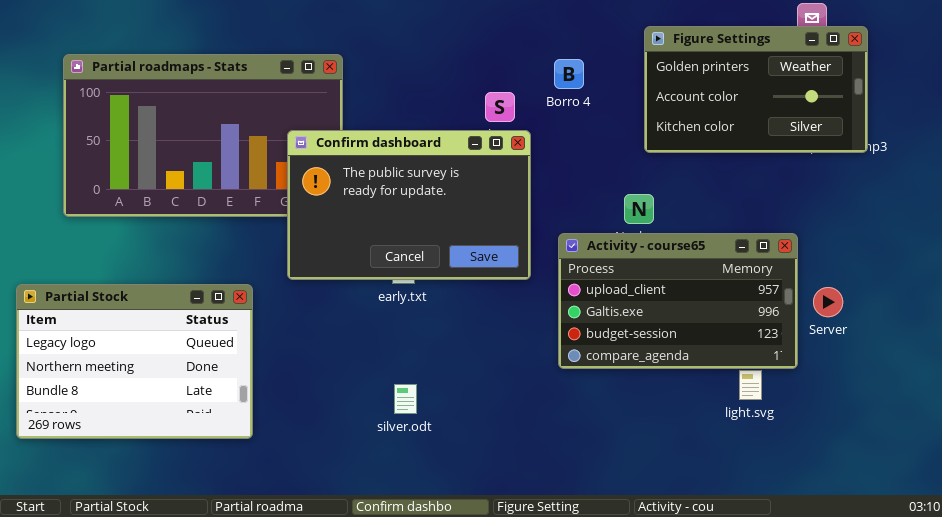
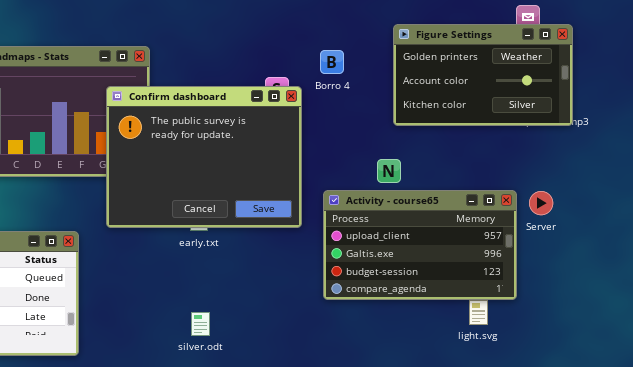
Confirm dashboard: [287,130,531,280] -> [106,86,302,228], resized
Server: [813,287,843,317] -> [529,191,553,215], moved

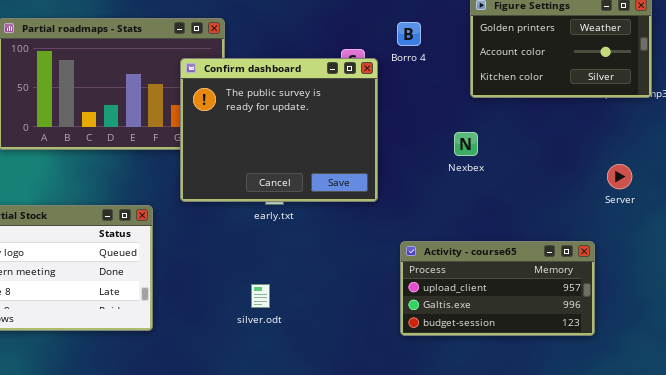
Activity - course65: [323,190,517,300] -> [400,241,595,336], moved, resized
silver.odt: [191,312,210,336] -> [251,284,270,308], moved

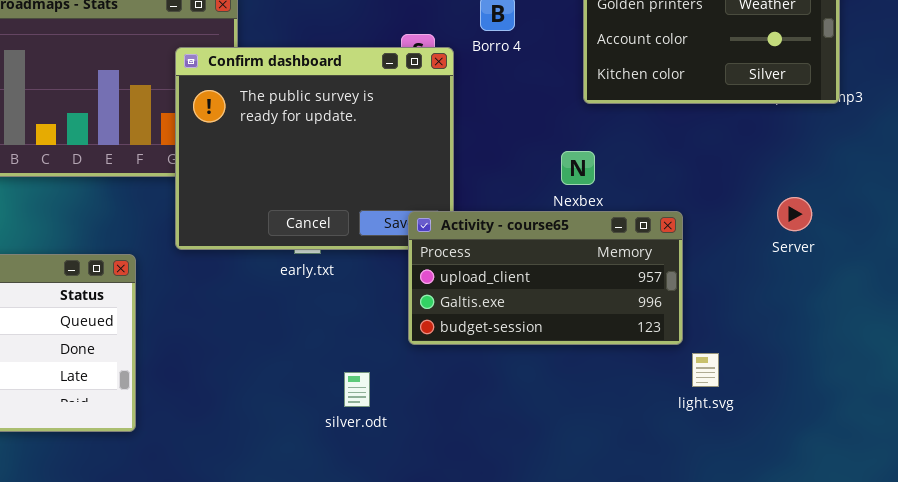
Activity - course65: [400,241,595,336] -> [408,211,683,345], moved
silver.odt: [251,284,270,308] -> [344,372,370,407], moved

